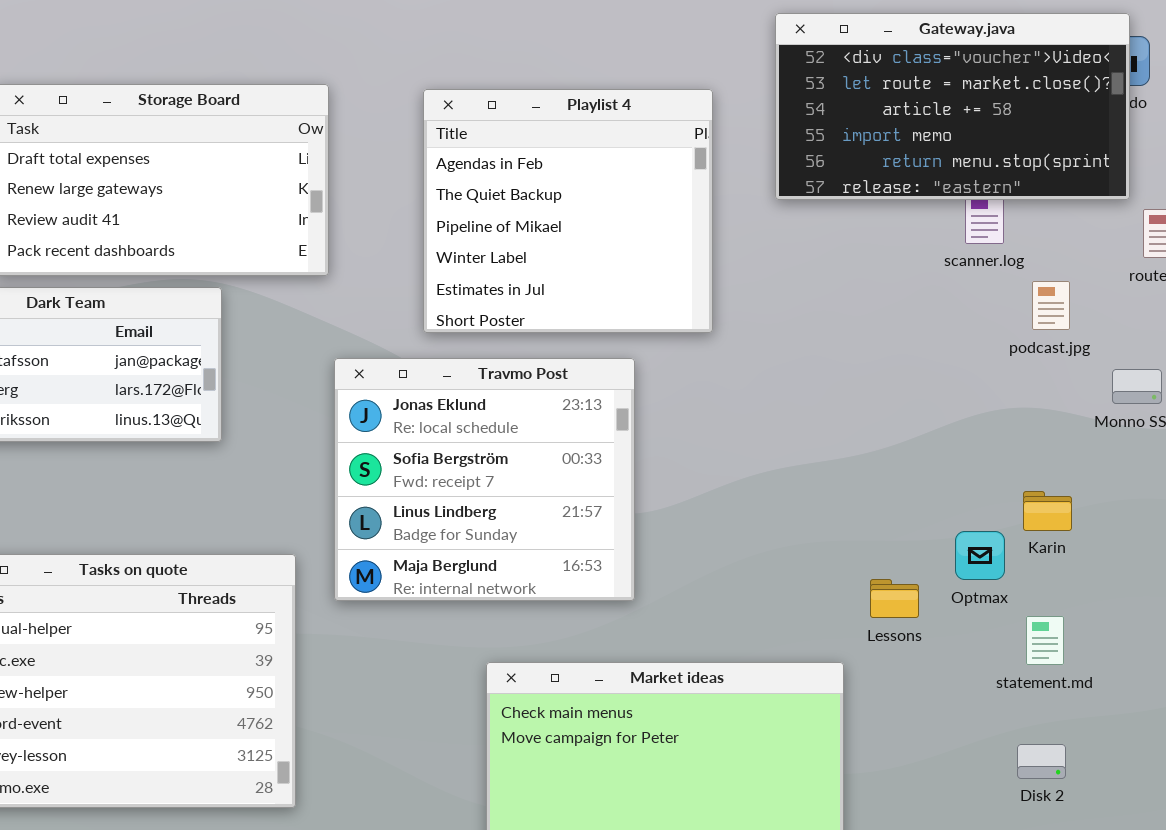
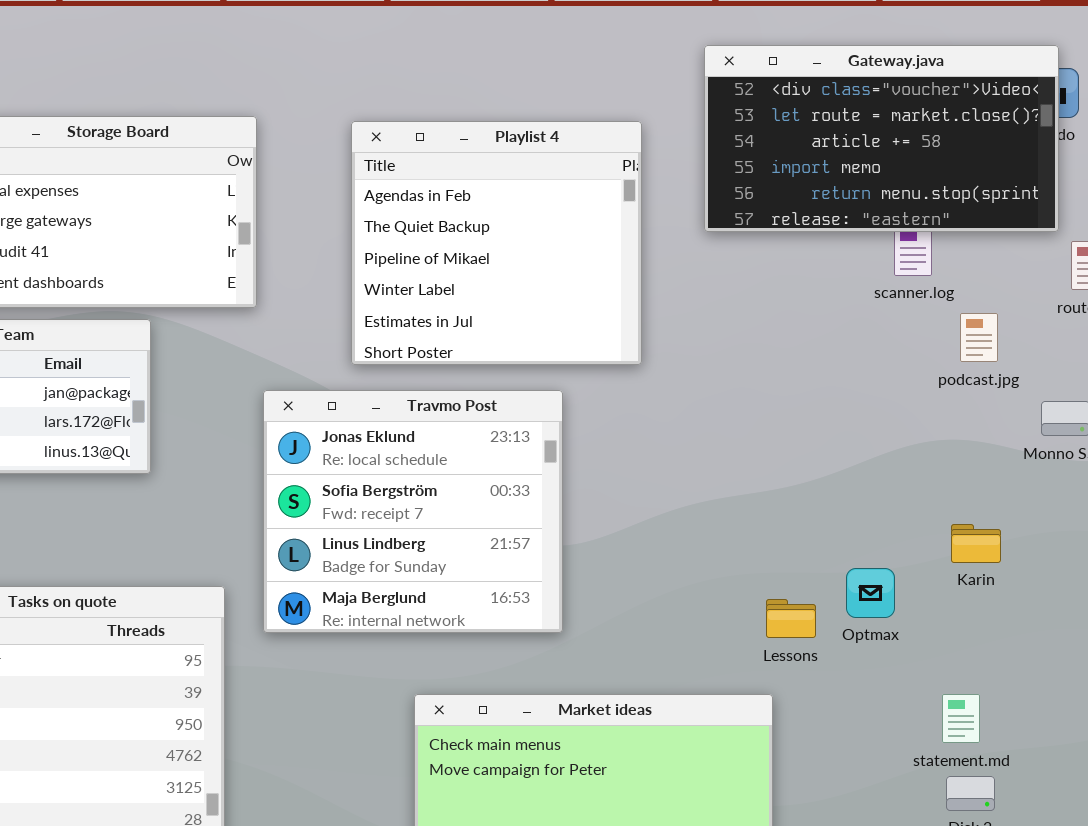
Optmax: [955,531,1005,580] -> [846,568,895,618], moved
Lessons: [870,579,919,618] -> [766,599,816,638], moved
statement.md: [1026,616,1064,665] -> [942,694,980,743], moved

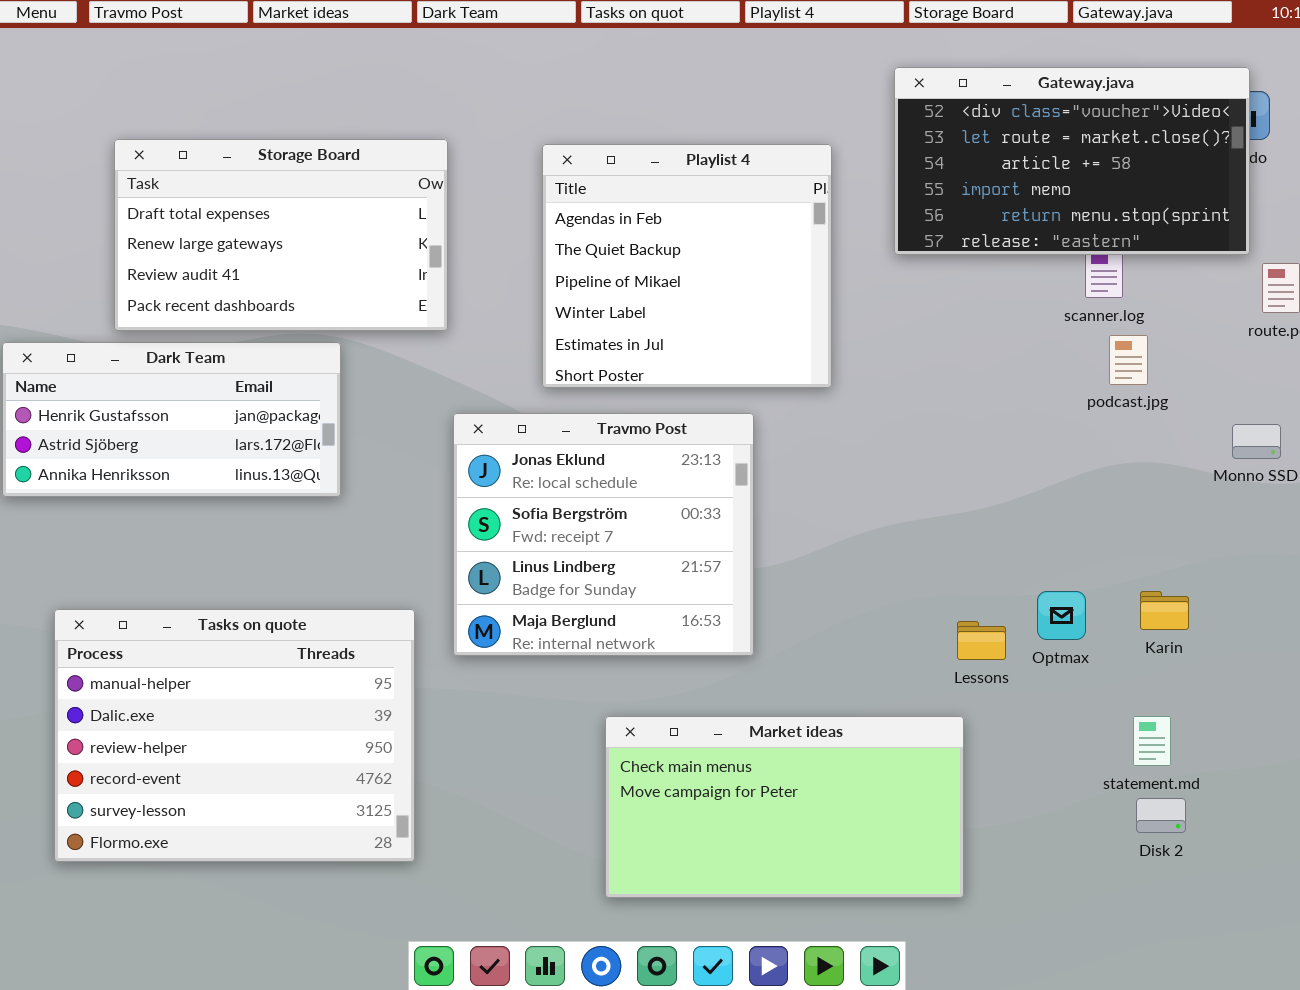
podcast.jpg: [960,313,998,362] -> [1109,335,1148,385], moved
Karin: [951,524,1001,563] -> [1140,591,1189,630], moved

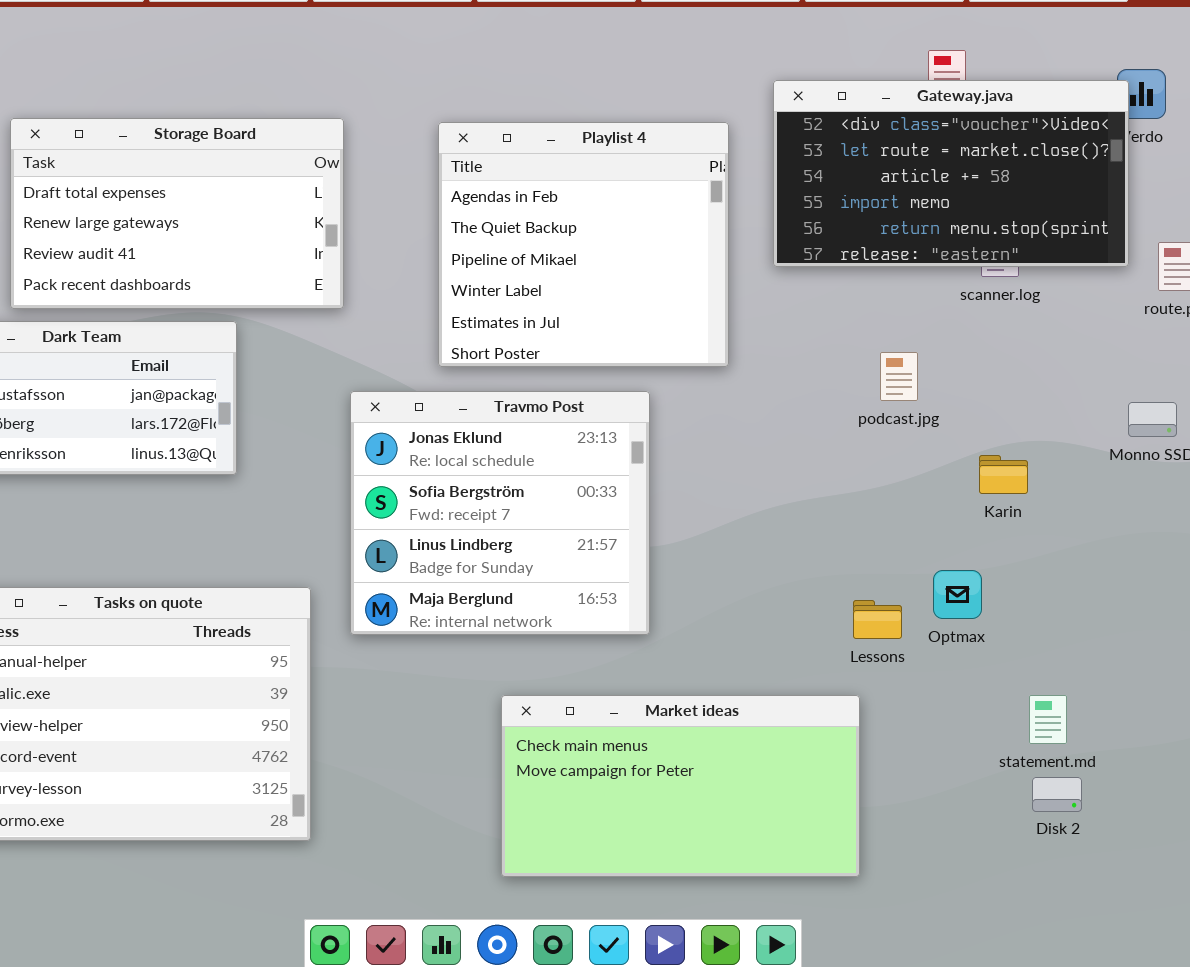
Gateway.java: [894,67,1250,255] -> [773,80,1129,267], moved
podcast.jpg: [1109,335,1148,385] -> [880,352,918,401], moved
Karin: [1140,591,1189,630] -> [979,455,1028,494], moved

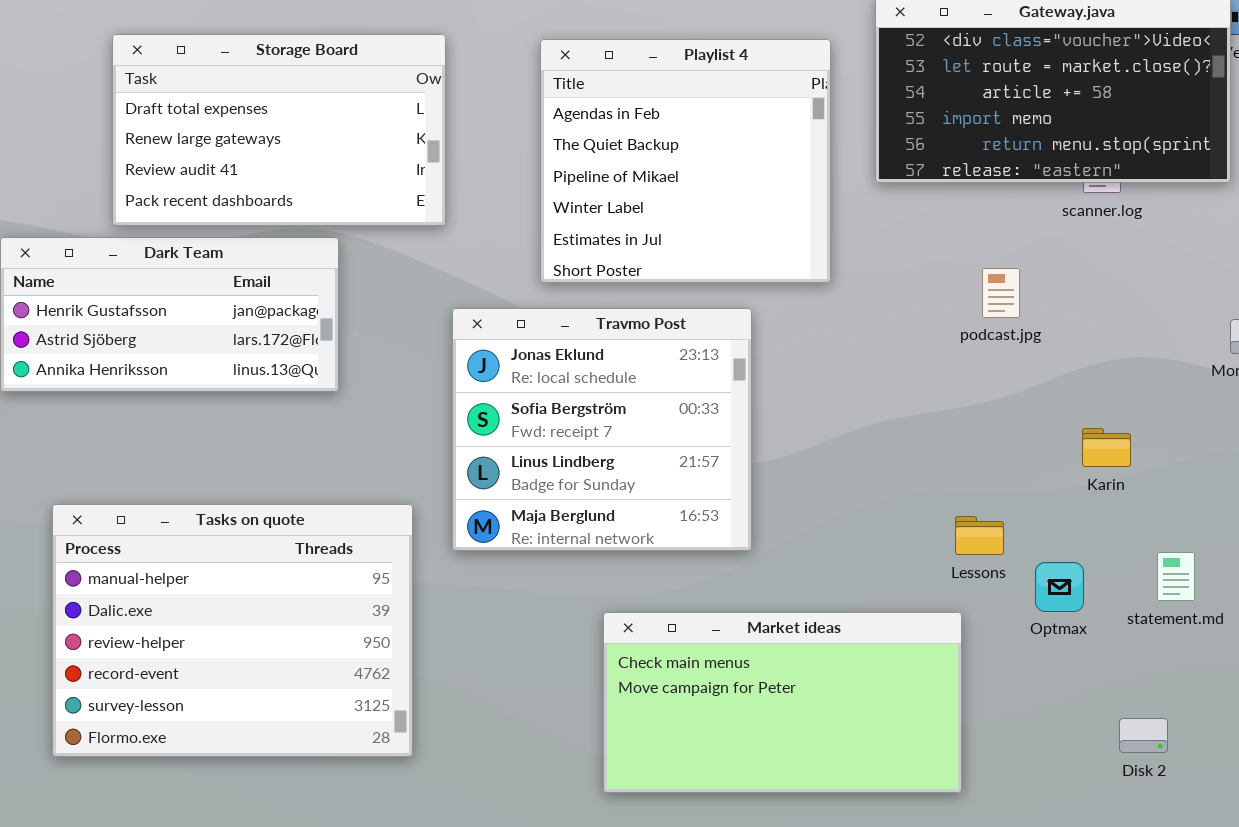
Karin: [979,455,1028,494] -> [1082,428,1131,467], moved
Optmax: [933,570,982,619] -> [1035,562,1084,612], moved
statement.md: [1029,695,1067,744] -> [1157,552,1195,601], moved
Disk 2: [1032,777,1082,812] -> [1119,718,1168,753], moved

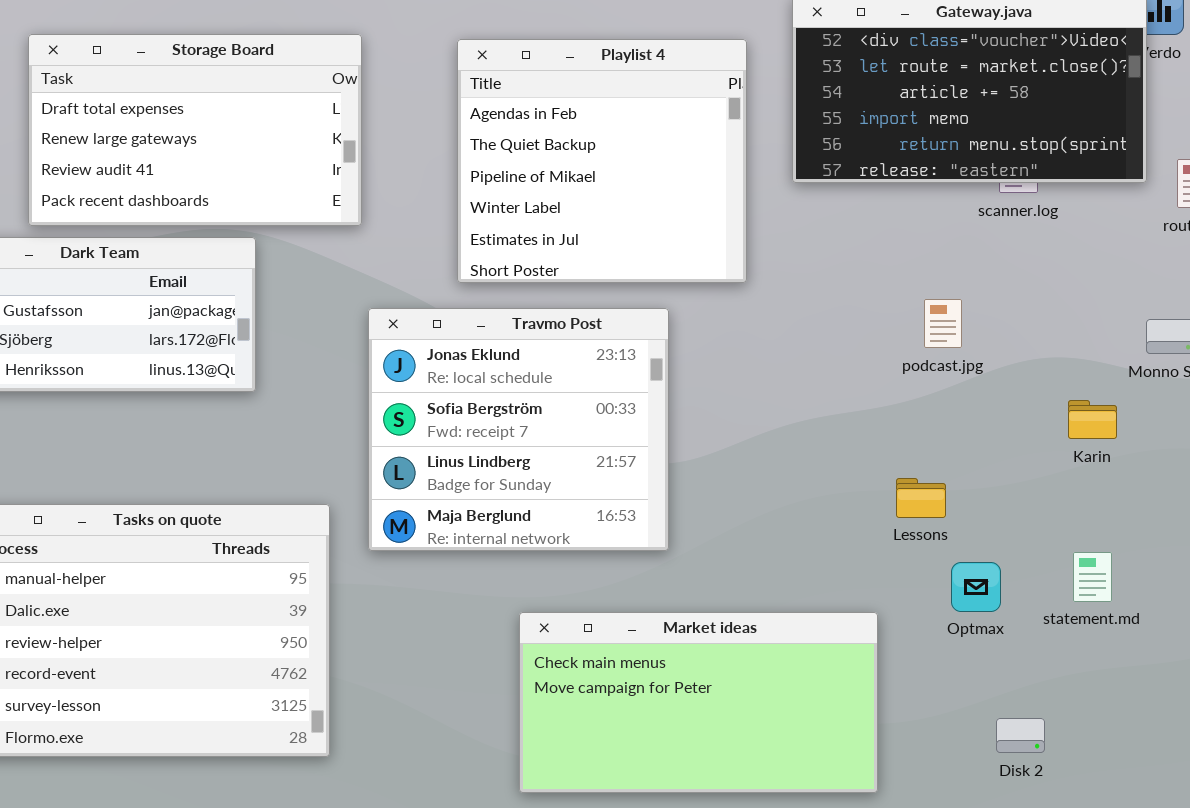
podcast.jpg: [982,268,1020,318] -> [924,299,962,348], moved
Karin: [1082,428,1131,467] -> [1068,400,1117,439], moved
Lessons: [955,516,1004,555] -> [896,478,946,518], moved
Disk 2: [1119,718,1168,753] -> [996,718,1045,753], moved

